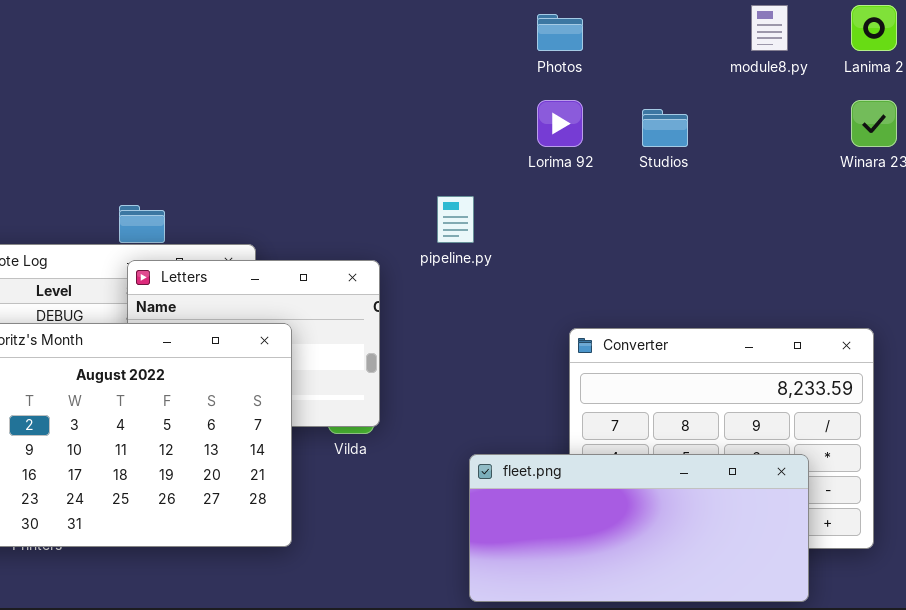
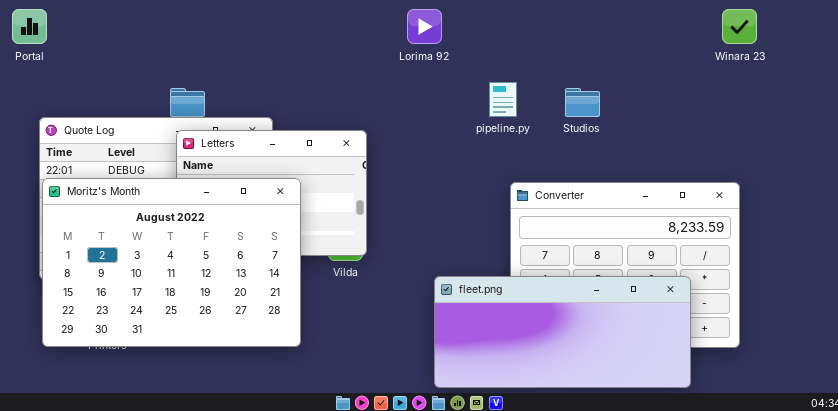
Lorima 92: [537,100,583,147] -> [407,9,442,44], moved
Studios: [642,109,688,147] -> [565,88,600,117], moved
pipeline.py: [437,196,474,243] -> [489,82,517,117], moved

